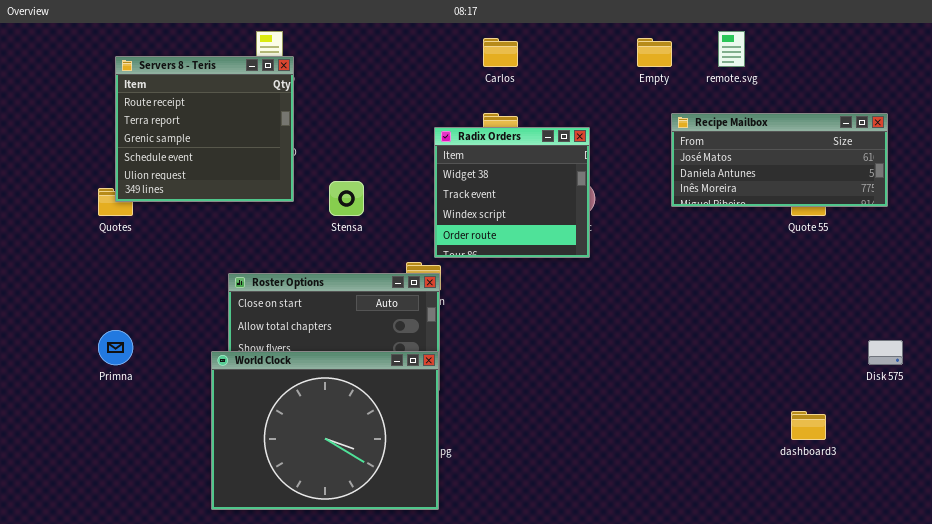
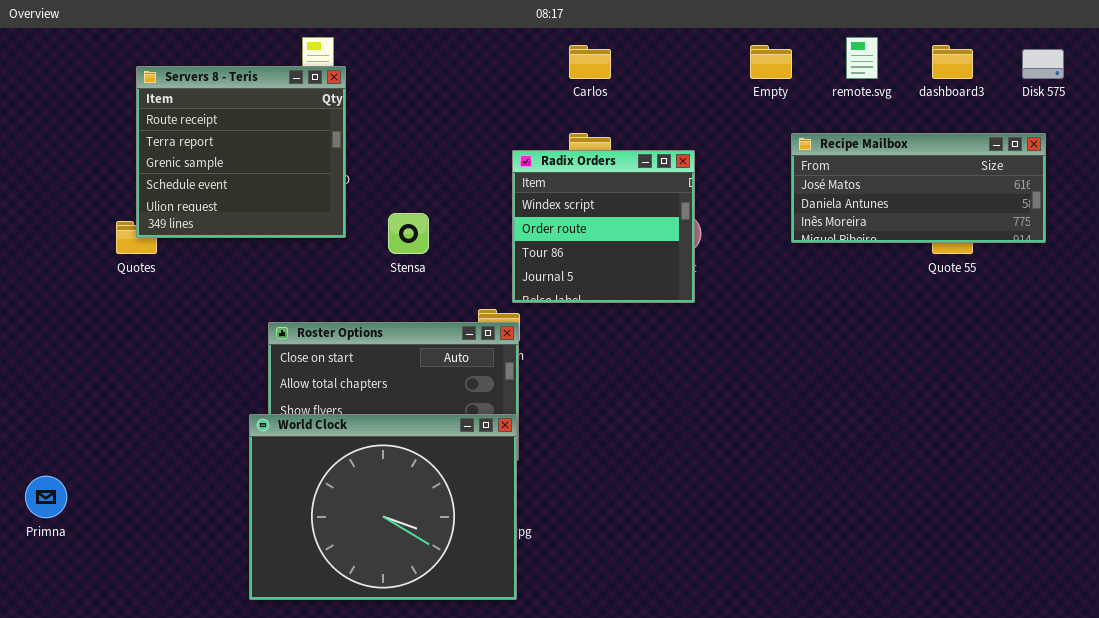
Radix Orders: [434,127,590,258] -> [512,150,695,303], scrolled down 2 rows
Primna: [98,330,133,365] -> [25,476,67,518], moved
Disk 575: [868,340,903,365] -> [1022,49,1064,79], moved
dashboard3: [791,411,826,440] -> [932,45,973,79], moved

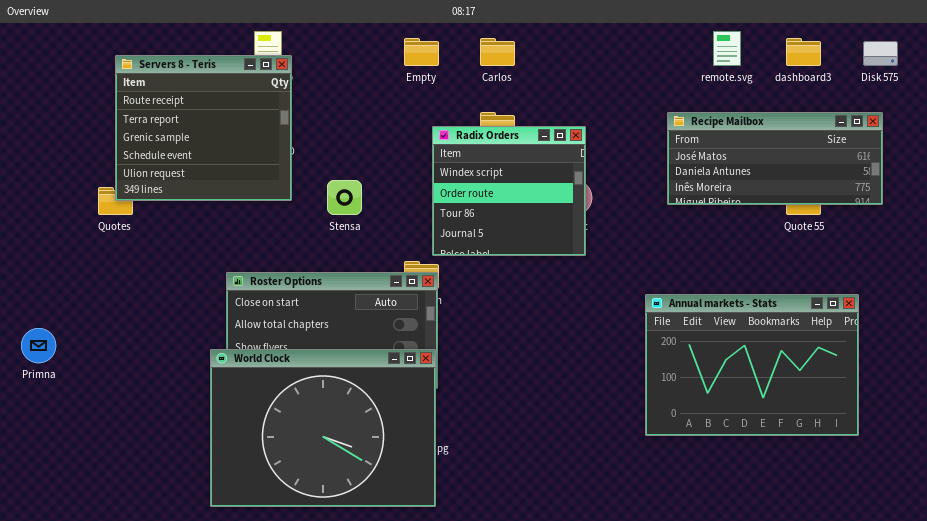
Empty: [750,45,792,79] -> [404,38,439,66], moved
Annual markets - Stats: none -> [645,294,859,436], opened
Primna: [25,476,67,518] -> [21,328,56,363], moved

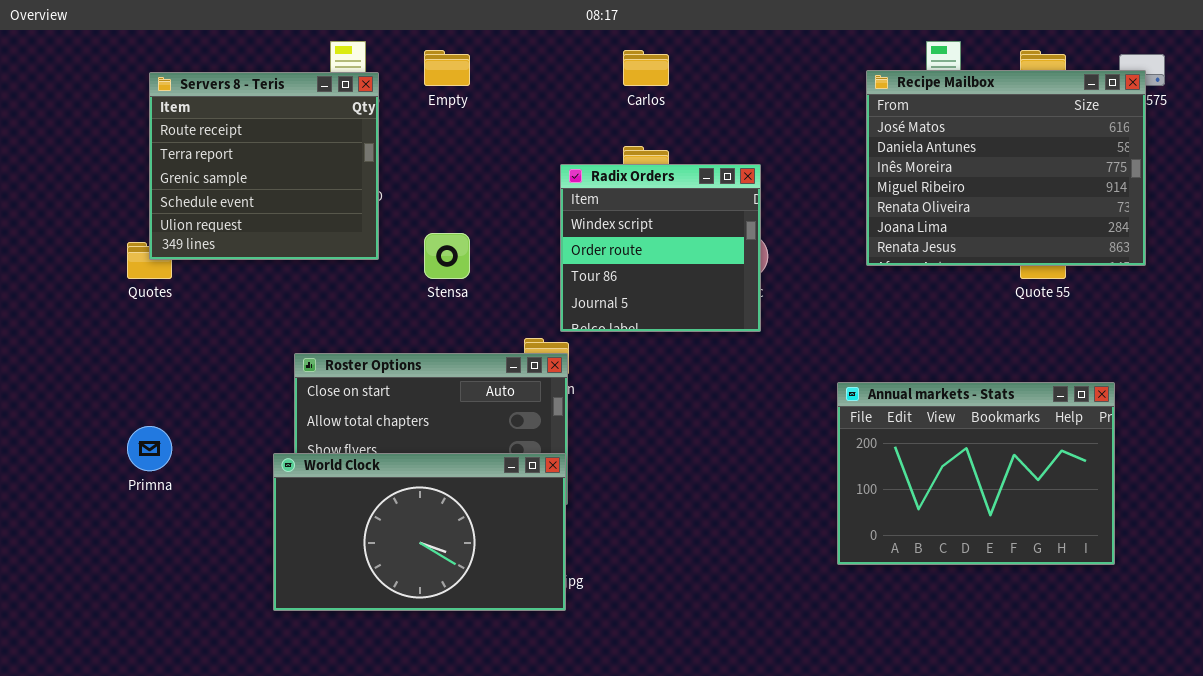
Empty: [404,38,439,66] -> [424,50,470,86], moved
Recipe Mailbox: [667,112,883,205] -> [866,70,1146,266], resized
Primna: [21,328,56,363] -> [127,426,172,471], moved
World Clock: [210,349,436,507] -> [273,453,566,611], resized

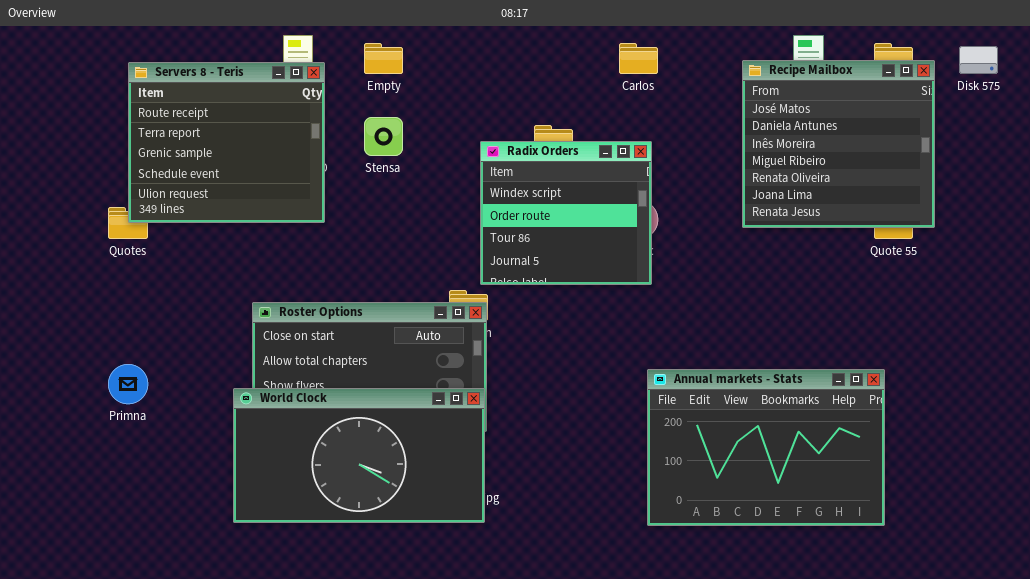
Carlos: [623,50,669,86] -> [619,43,658,74], moved
Recipe Mailbox: [866,70,1146,266] -> [742,60,935,228], resized
Stensa: [424,233,470,279] -> [364,117,403,156], moved
Annual markets - Stats: [837,382,1115,565] -> [647,369,885,526], moved

